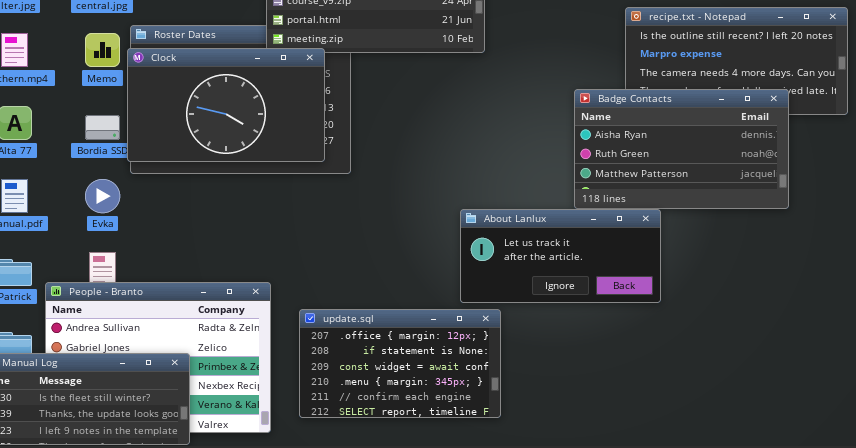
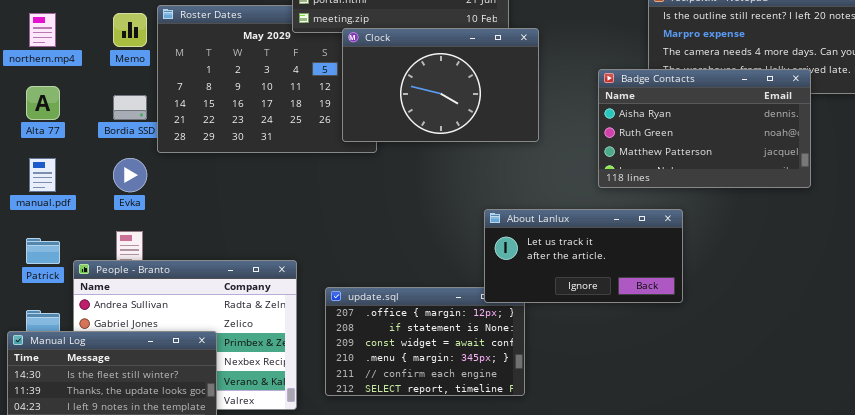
Clock: [127,48,325,162] -> [342,28,539,142], moved
About Lanlux: [460,209,661,303] -> [484,209,683,303], moved

